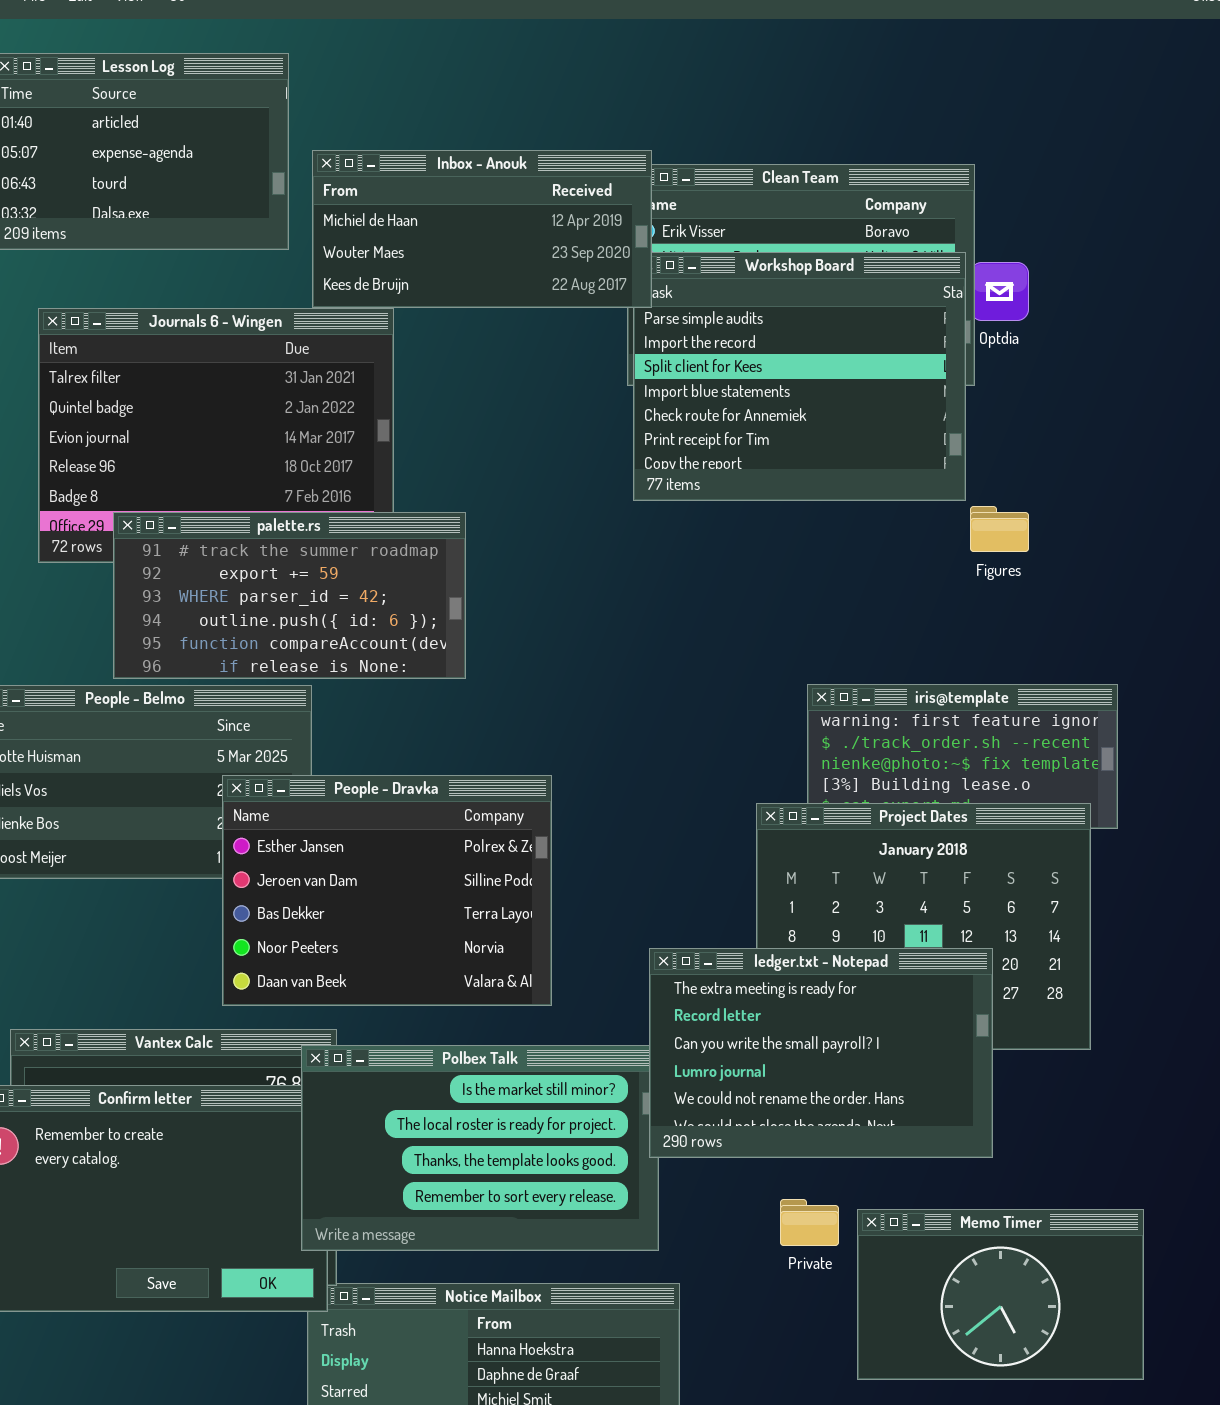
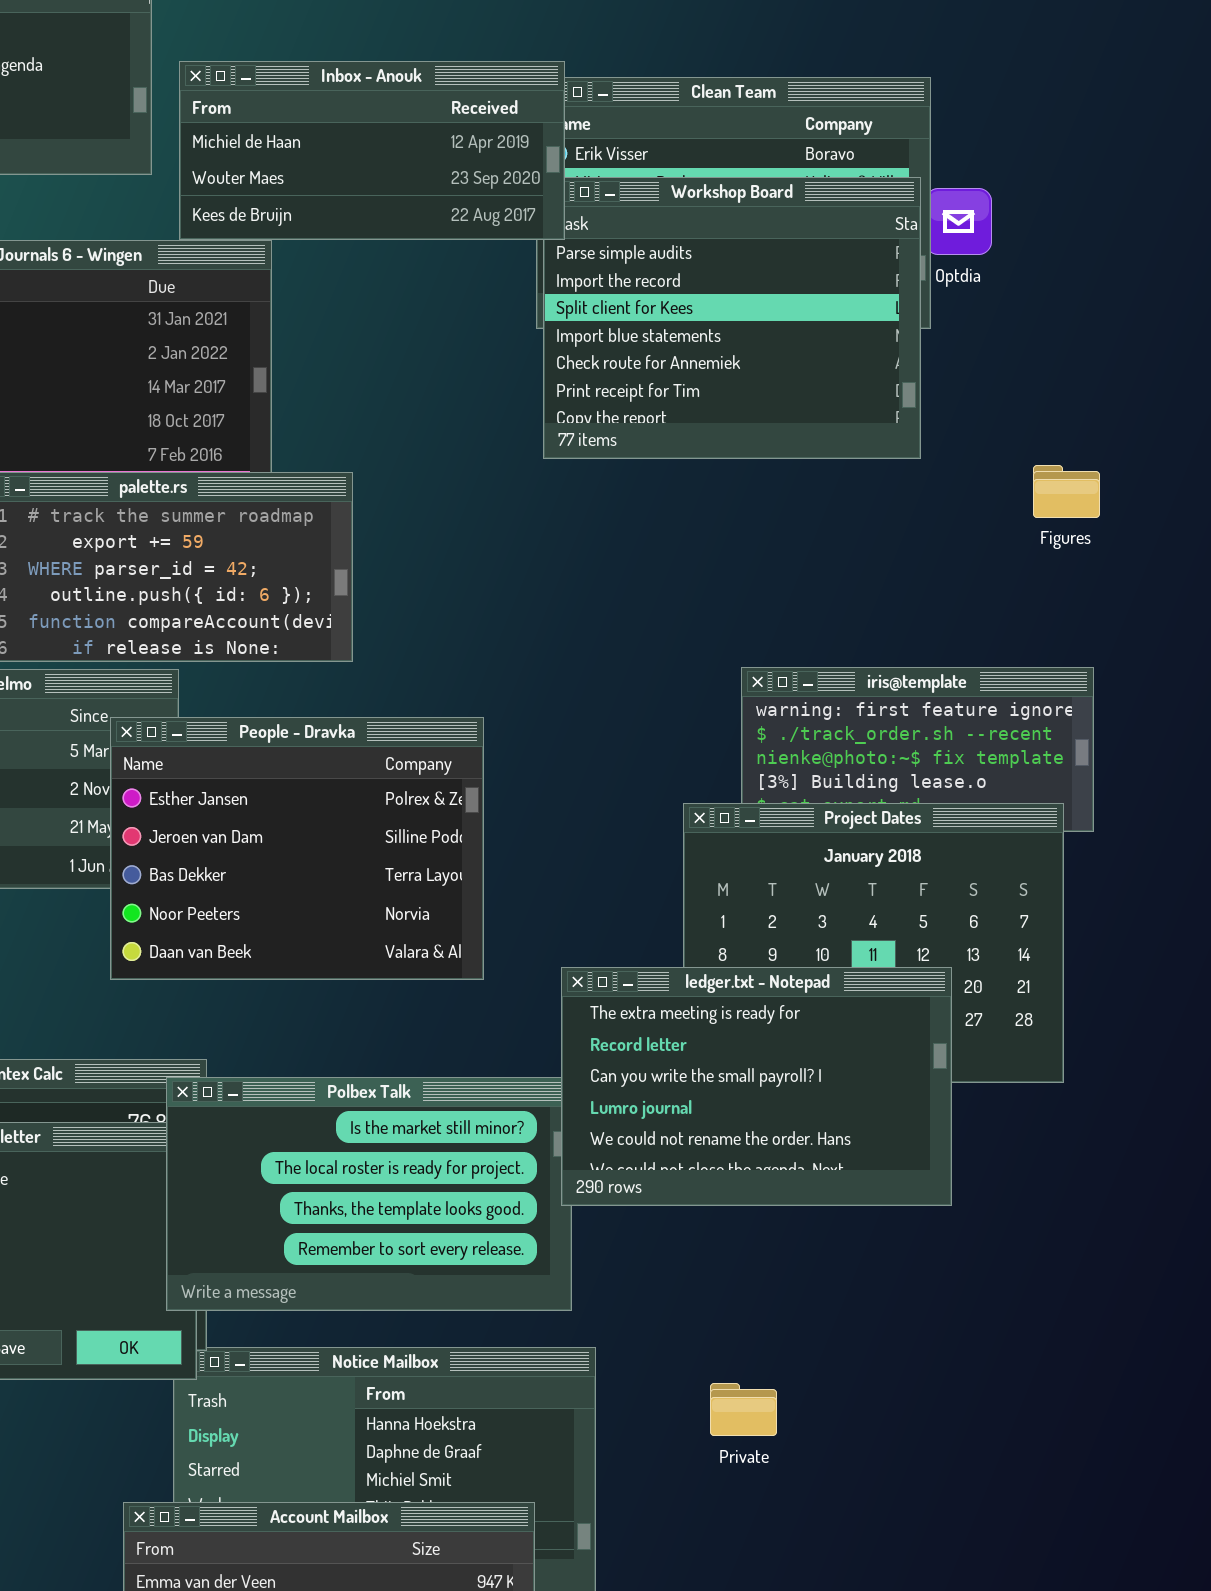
Figures: [970,506,1029,552] -> [1033,465,1100,518], moved
People - Dravka: [222,775,552,1006] -> [110,717,484,980], moved
Private: [780,1199,839,1246] -> [710,1383,777,1436], moved
Memo Timer: [857,1209,1144,1380] -> none, closed

